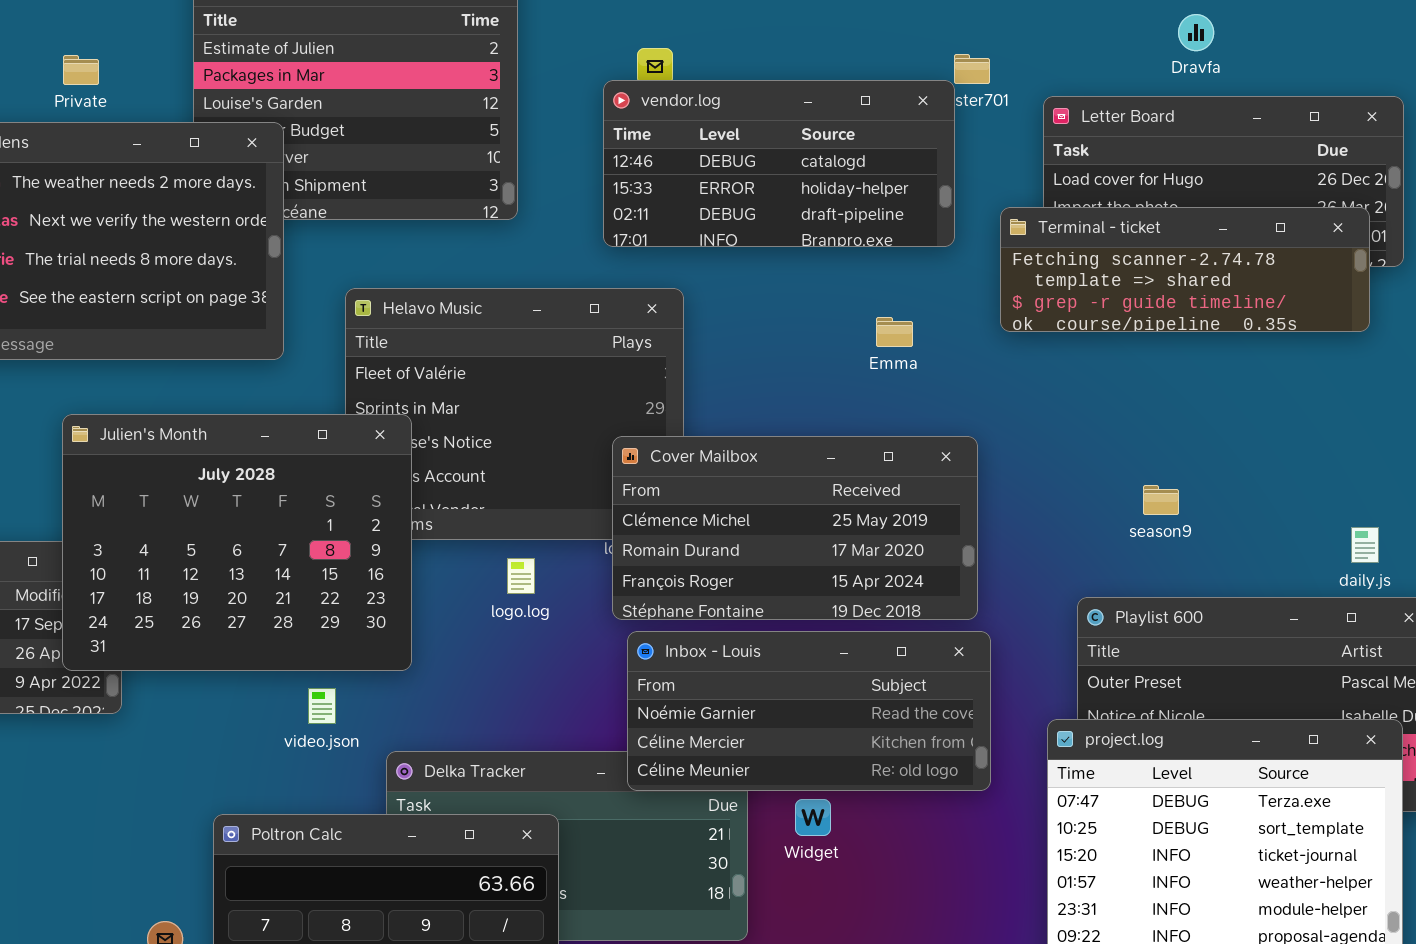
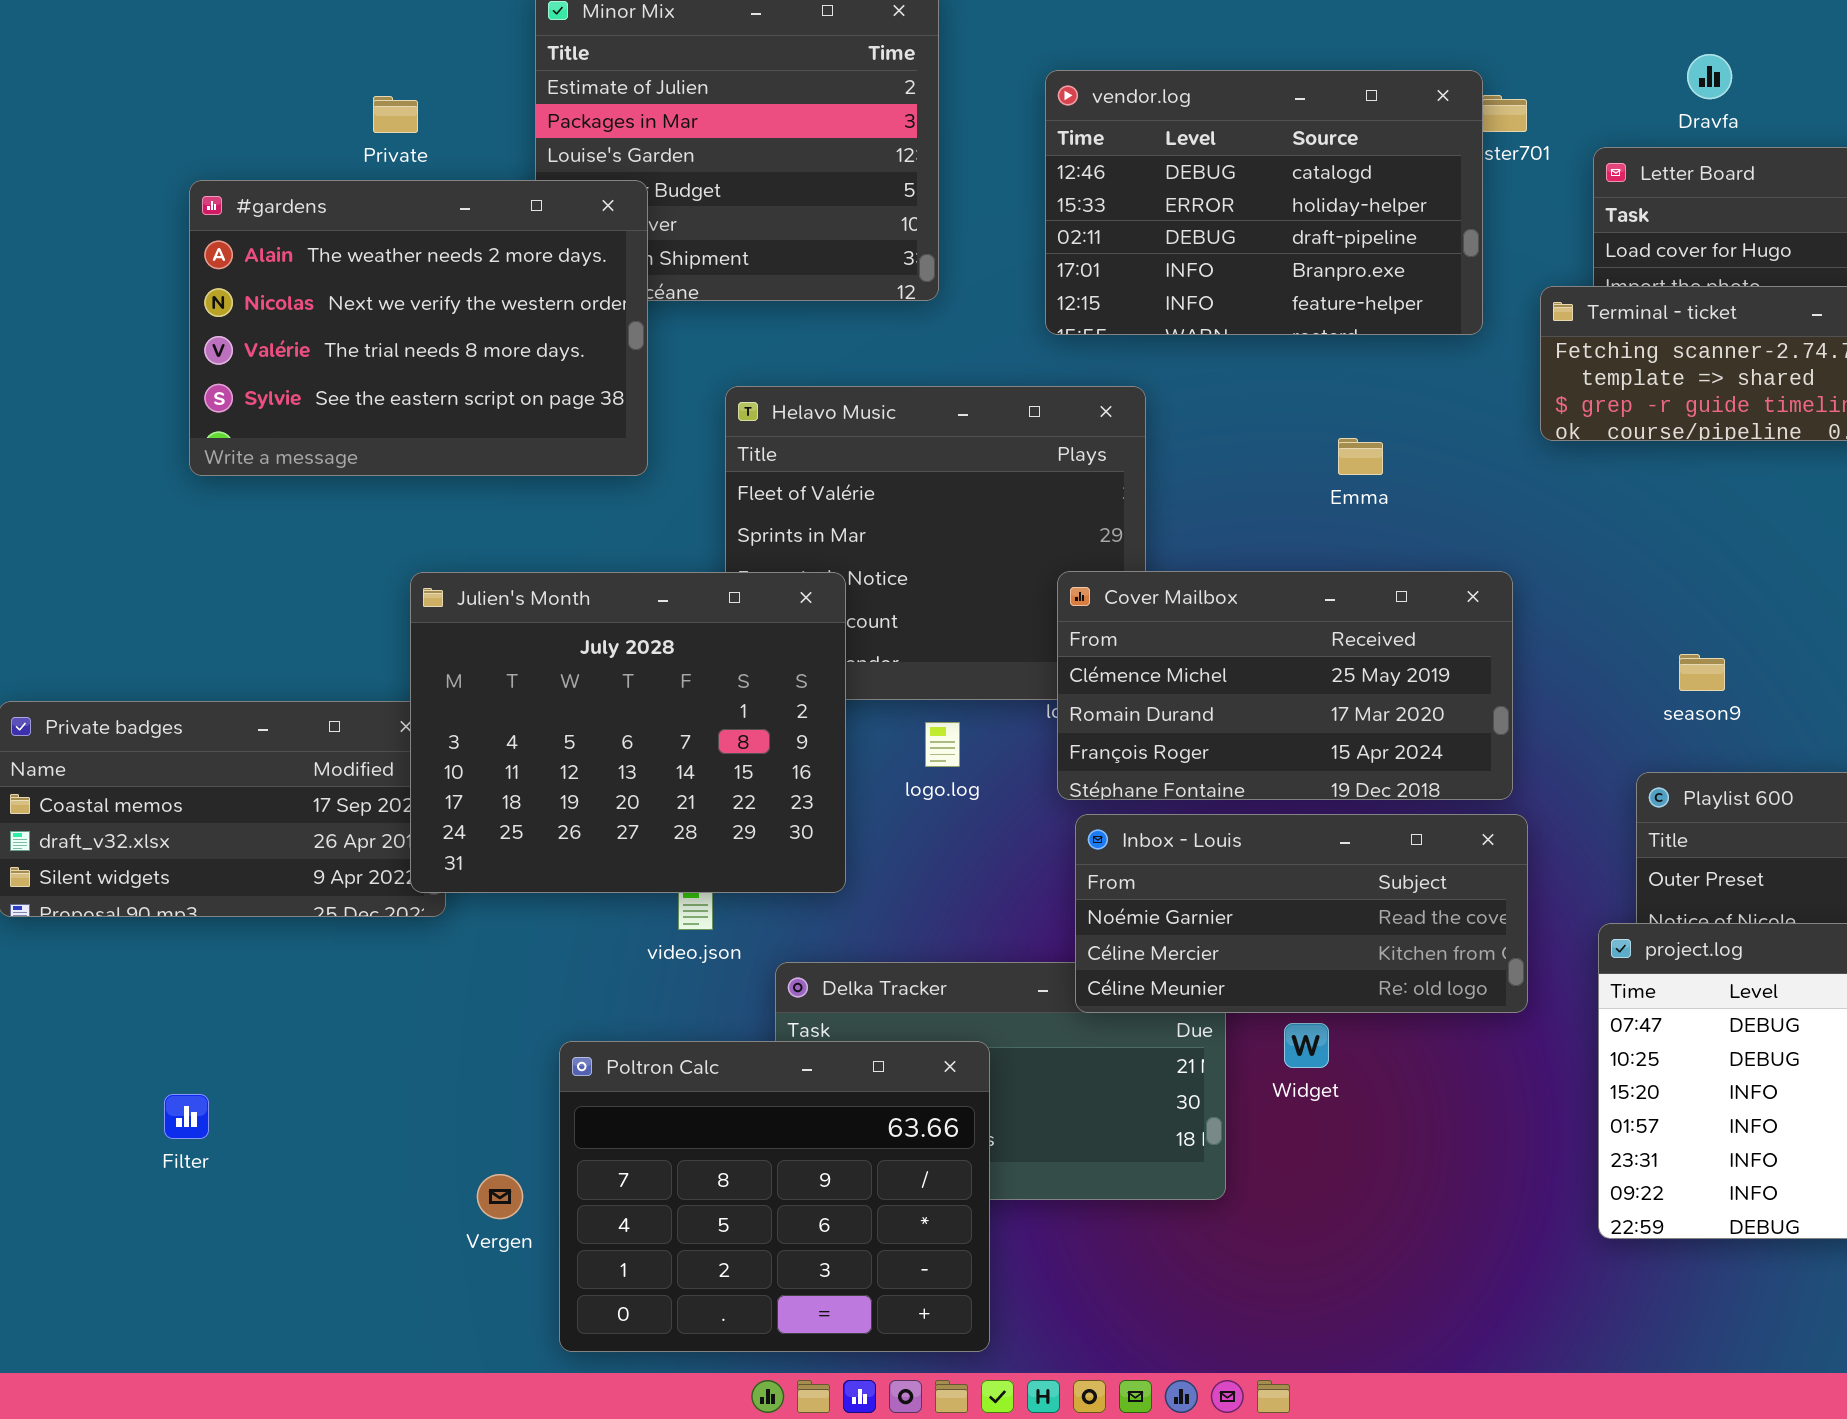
Dravfa: [1178,14,1214,51] -> [1687,54,1732,99], moved
vendor.log: [603,80,955,247] -> [1045,70,1483,335], resized
Emma: [876,317,913,347] -> [1338,438,1383,475], moved
Julien's Month: [62,414,412,671] -> [410,572,846,893], moved
season9: [1143,485,1179,515] -> [1679,654,1725,691], moved

